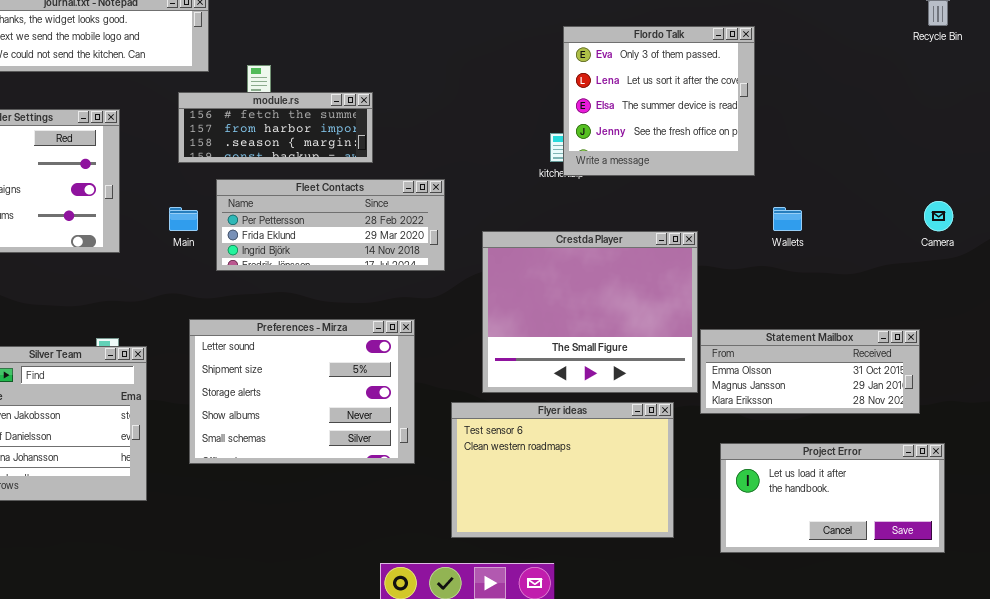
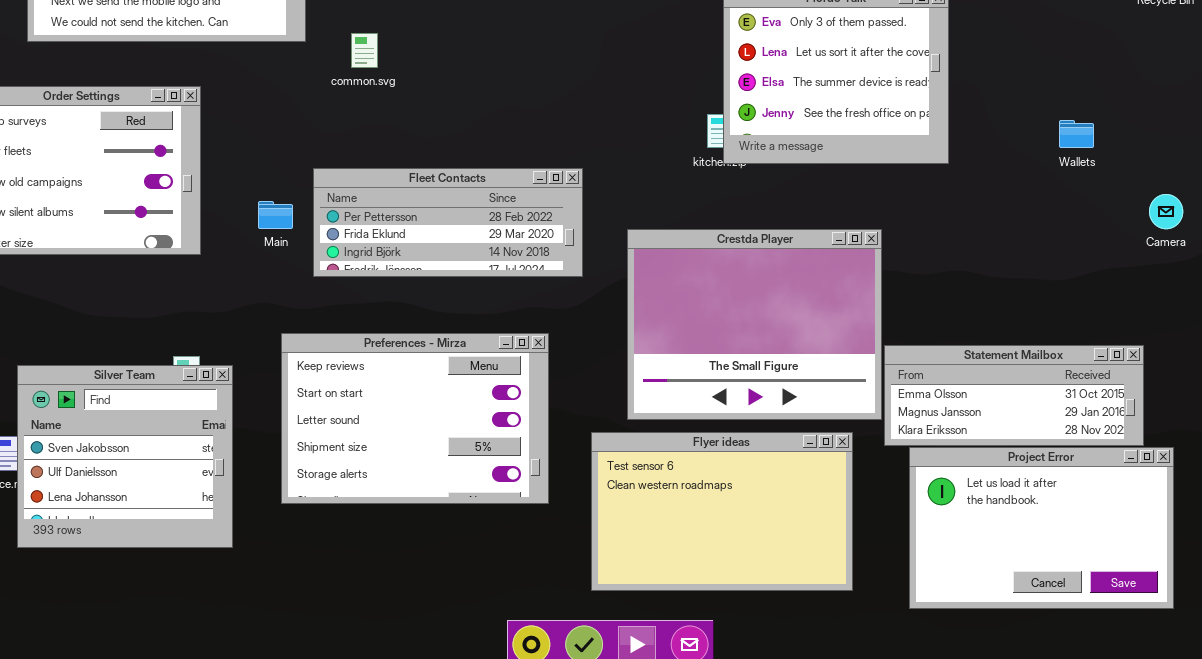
module.rs: [178,92,373,163] -> none, closed
Wallets: [773,207,802,231] -> [1059,120,1094,148], moved
Preferences - Mirza: [189,319,415,464] -> [281,333,549,504], scrolled up 2 rows
Project Error: [720,443,945,553] -> [909,447,1174,609], resized

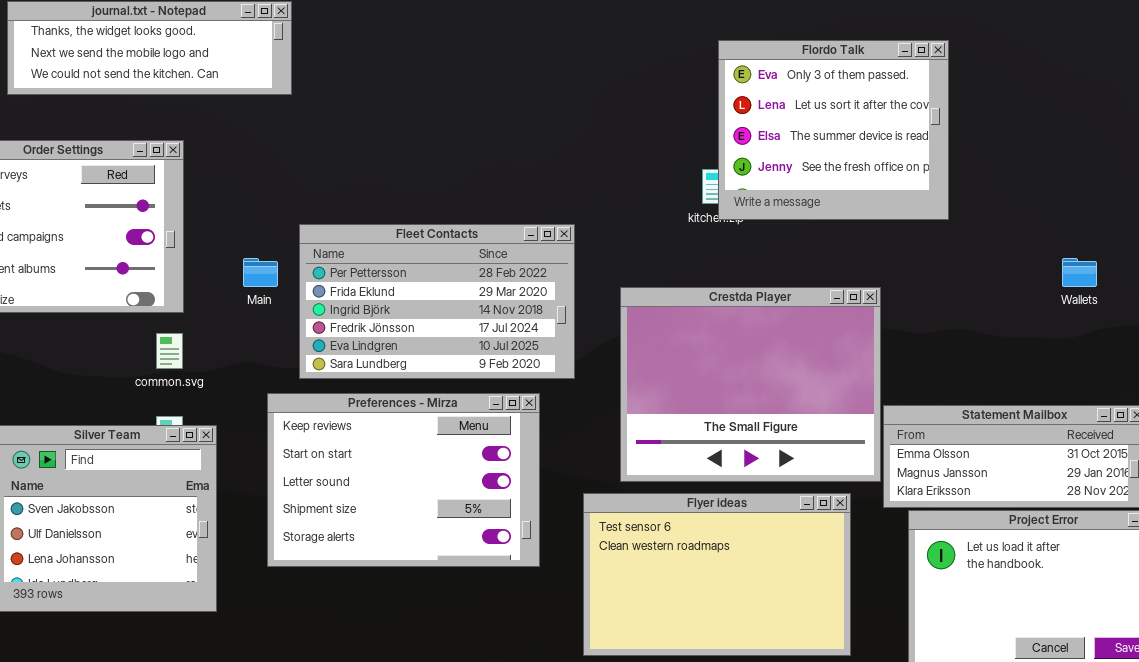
common.svg: [351,33,378,68] -> [156,333,183,369], moved
Wallets: [1059,120,1094,148] -> [1062,258,1097,287], moved
Fleet Contacts: [313,168,583,277] -> [299,224,575,379], resized

